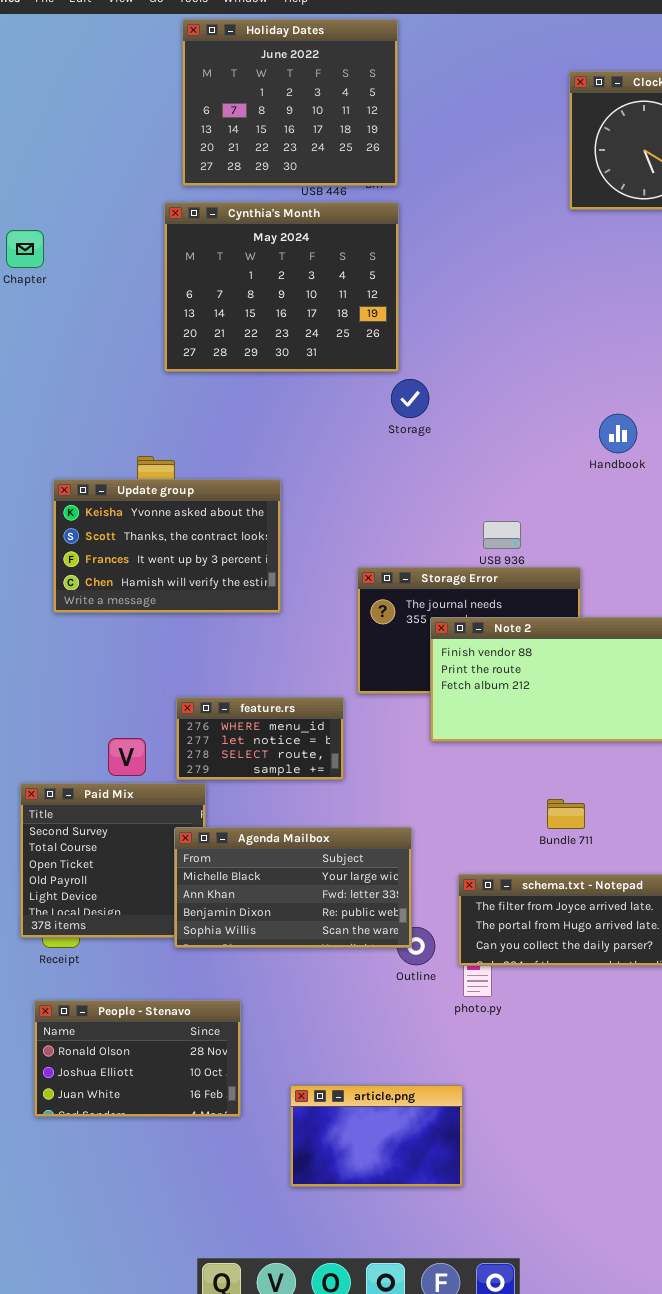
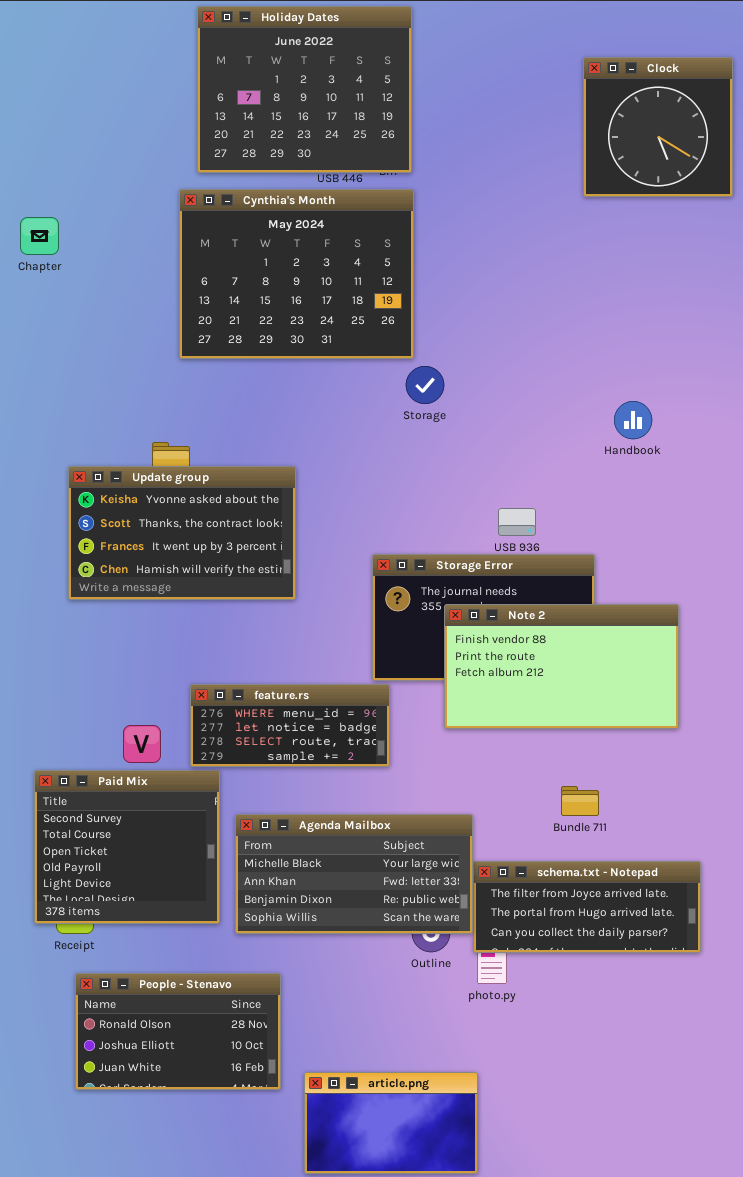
feature.rs: [176,697,344,780] -> [190,684,390,767], resized
Agenda Mailbox: [174,827,412,948] -> [235,814,473,934], moved
People - Stenavo: [34,1000,241,1117] -> [75,973,281,1090], moved

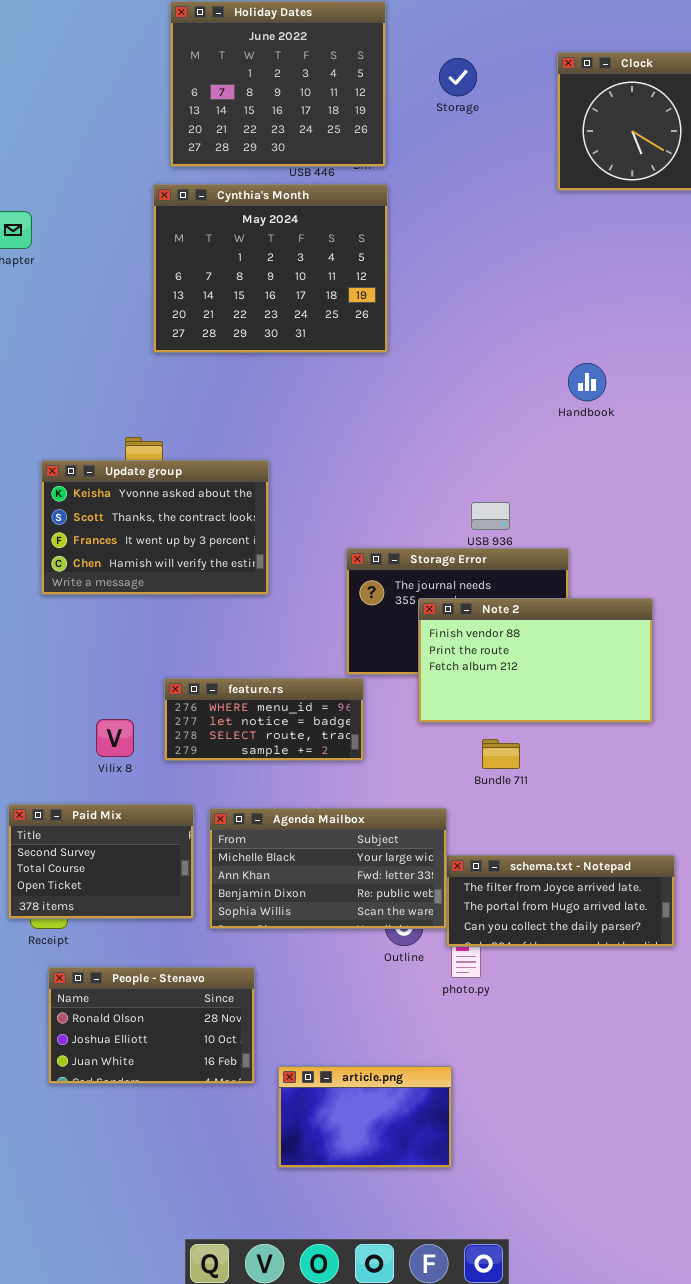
Storage: [406,366,444,404] -> [439,58,477,96], moved
Handbook: [614,401,652,439] -> [568,363,606,401], moved
Paid Mix: [34,770,220,924] -> [8,804,194,919], resized
Bundle 711: [561,786,599,816] -> [482,739,520,769], moved

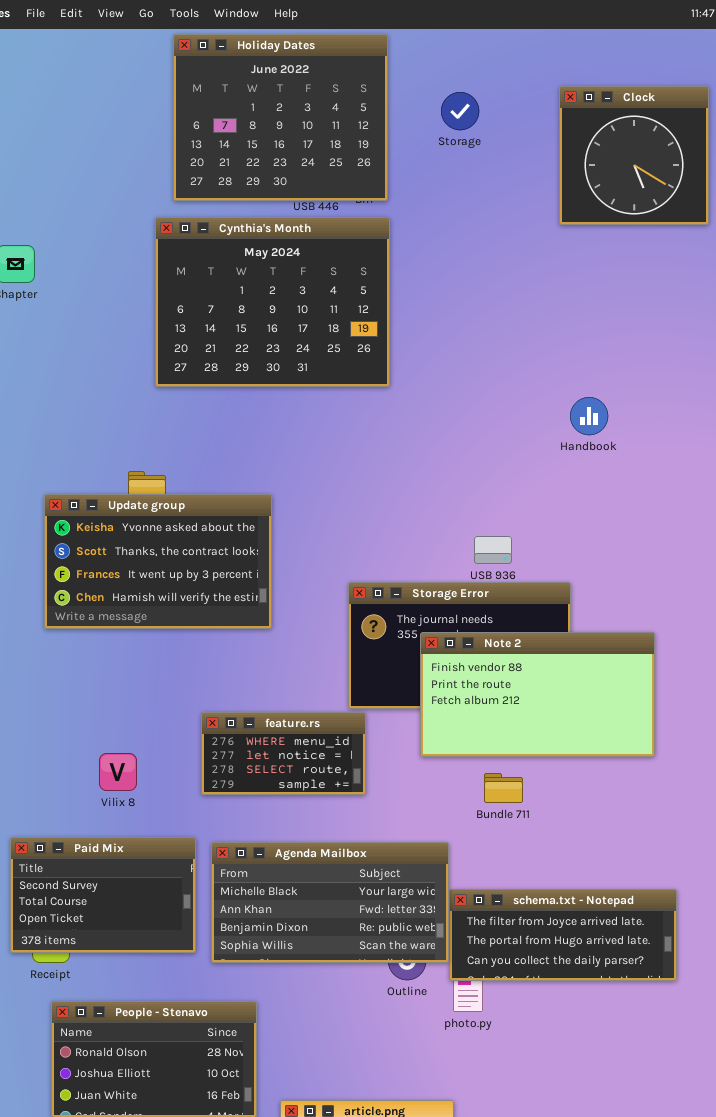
feature.rs: [164,678,364,761] -> [201,712,366,795], resized

